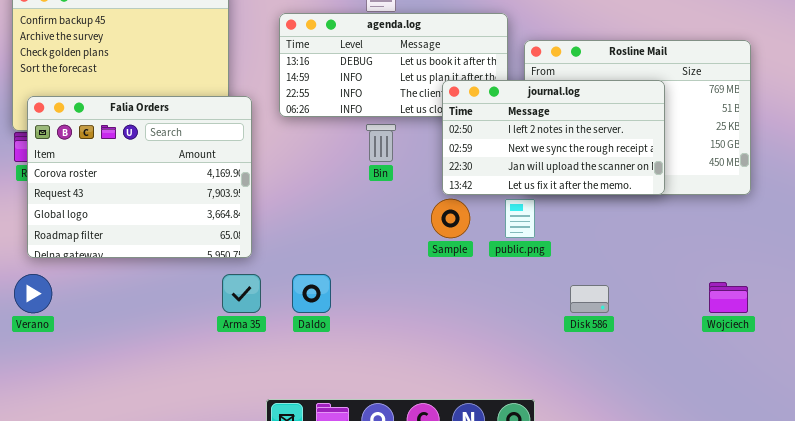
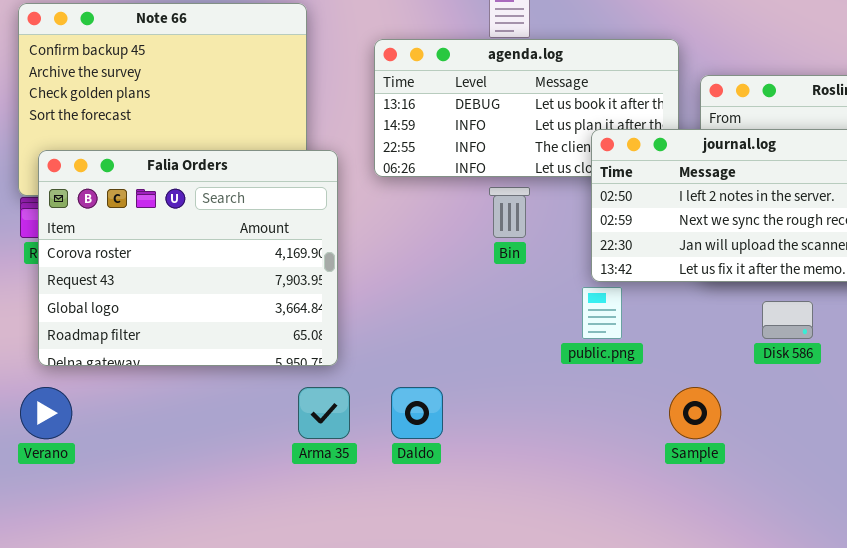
Sample: [431,199,470,238] -> [669,387,721,439], moved
public.png: [505,199,535,238] -> [582,287,622,339], moved
Disk 586: [570,285,609,313] -> [762,301,813,339], moved

